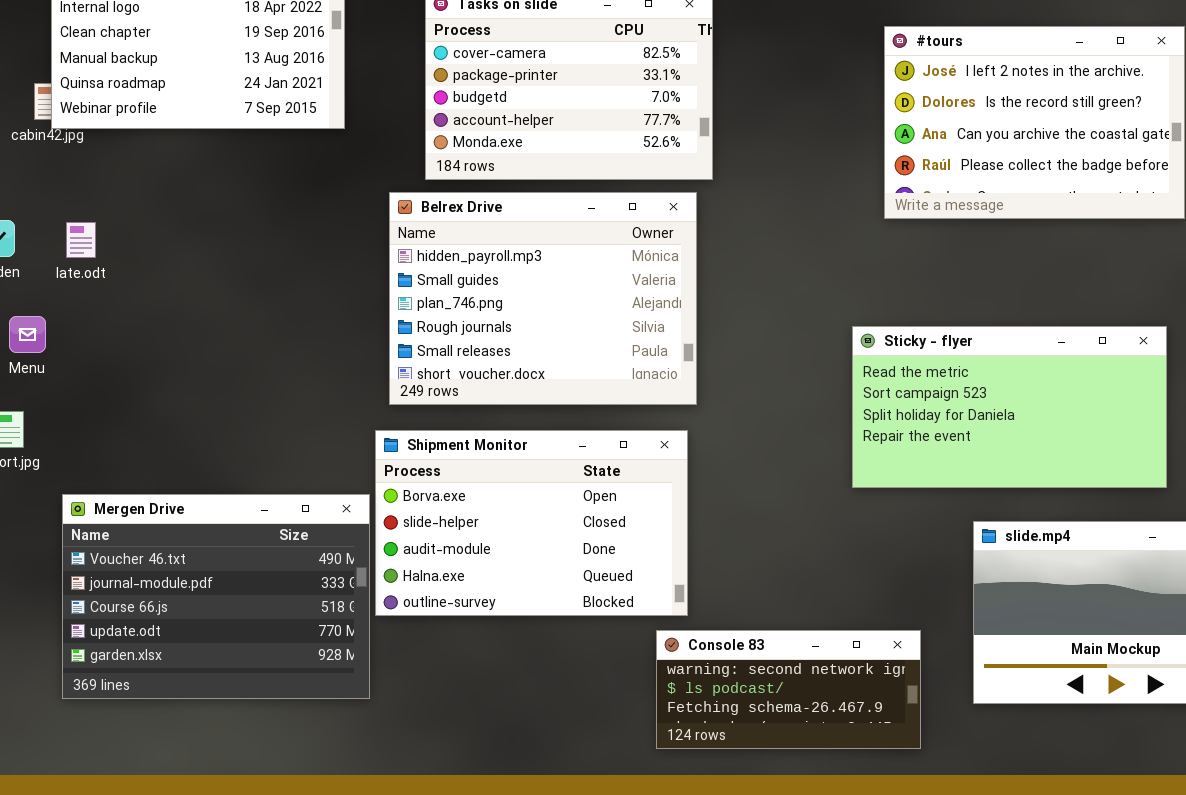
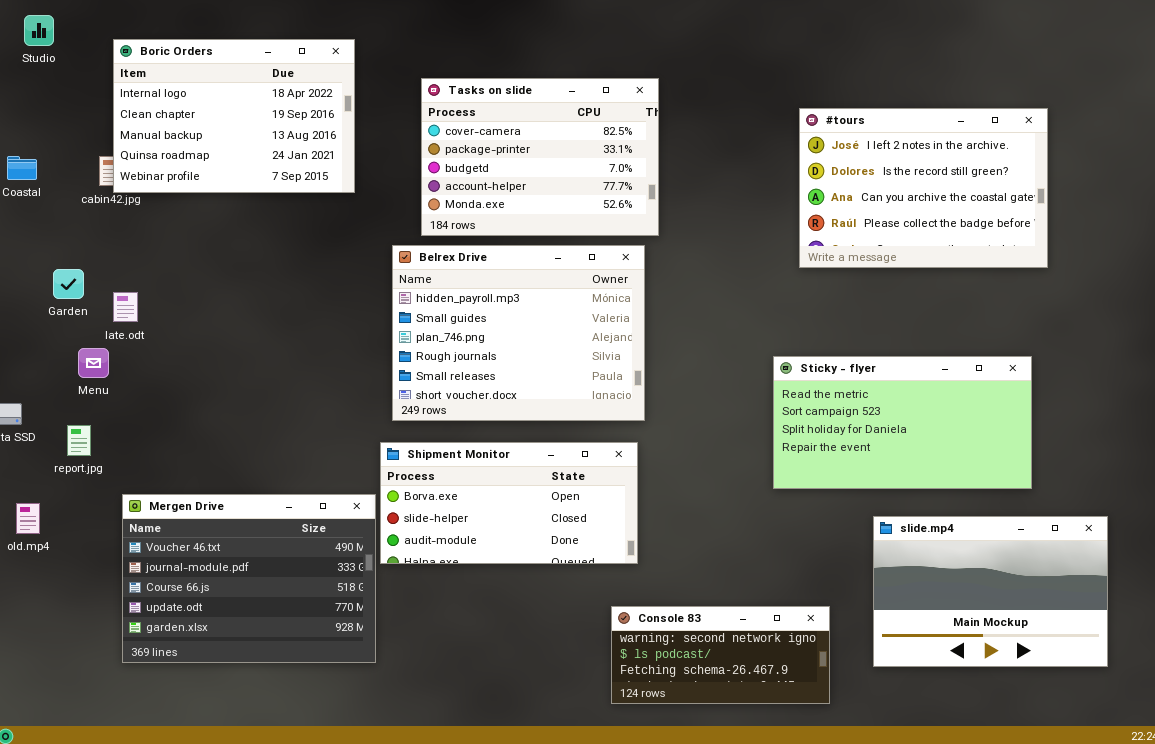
late.odt: [66,222,96,258] -> [113,292,138,322], moved
Shipment Monitor: [375,430,688,616] -> [380,442,638,564], resized

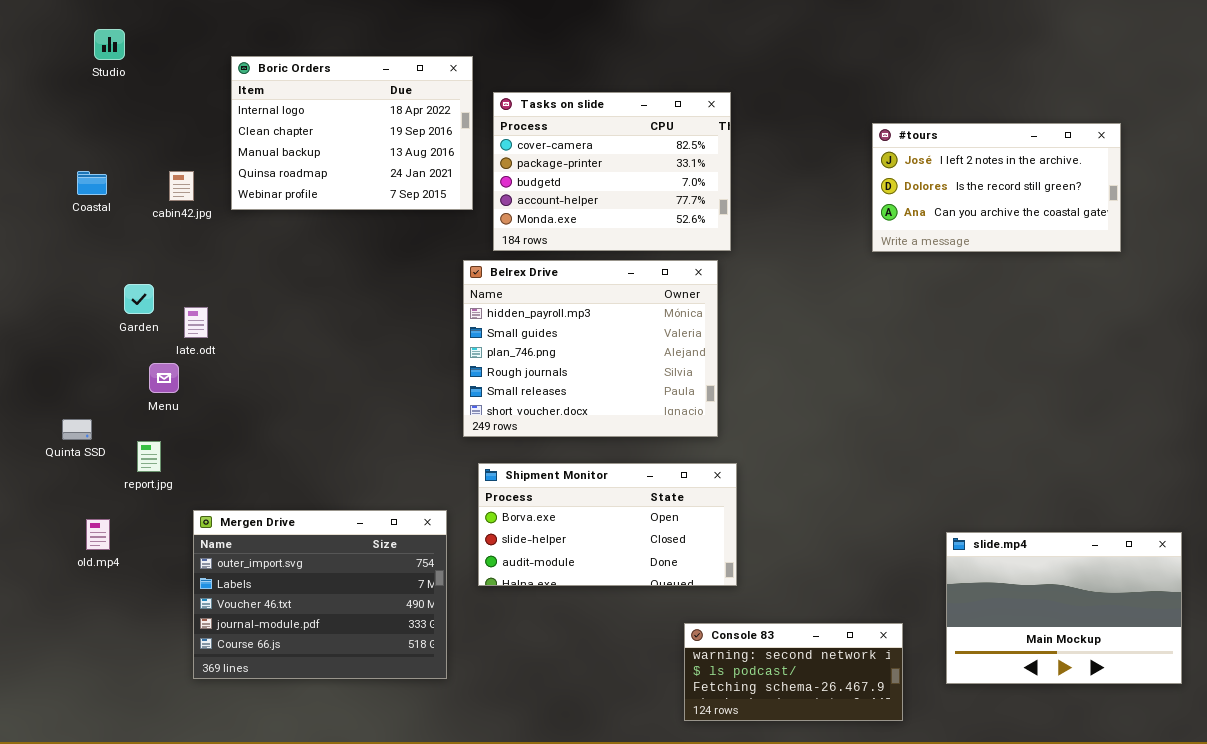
Boric Orders: [113,39,355,193] -> [231,56,473,210], moved
#tours: [799,108,1048,268] -> [872,123,1121,252], resized
Sticky - flyer: [773,356,1032,489] -> none, closed
Shipment Monitor: [380,442,638,564] -> [478,463,737,586], moved
Mergen Drive: [122,494,376,663] -> [193,510,447,679], scrolled up 2 rows

